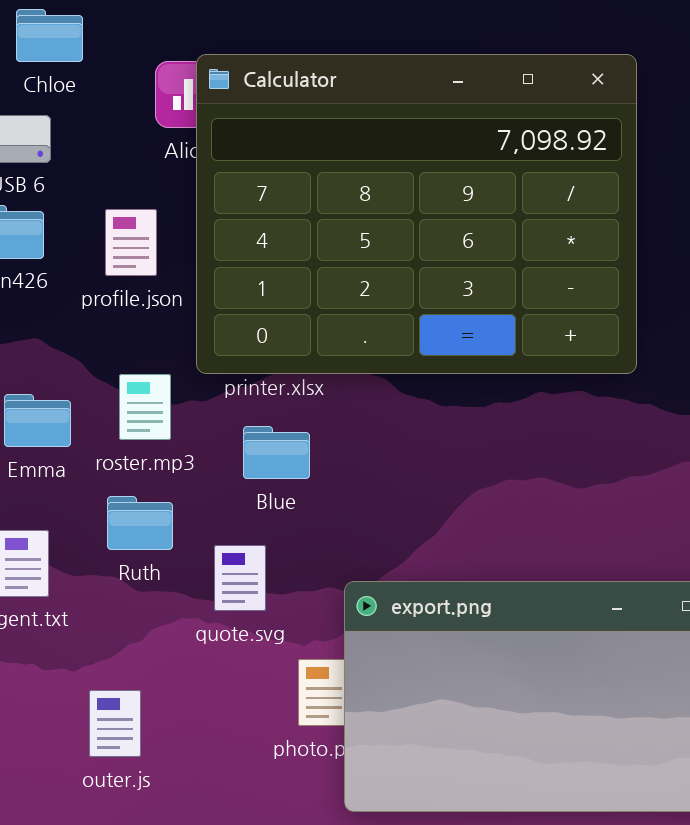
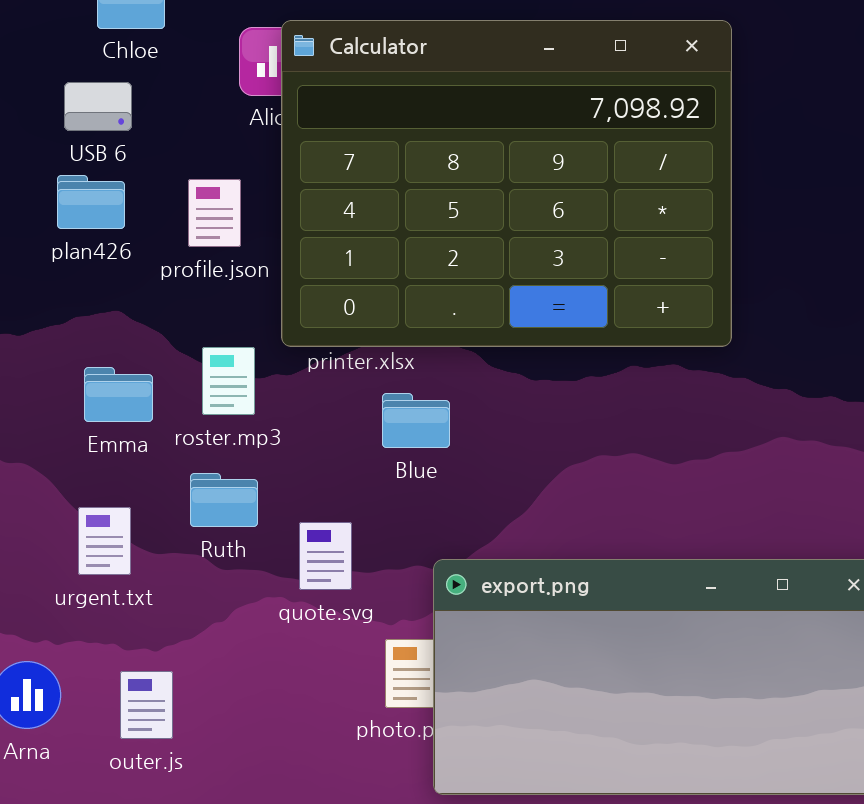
Blue: [243,426,310,479] -> [382,393,450,448], moved
outer.js: [89,690,141,757] -> [120,671,173,739], moved

